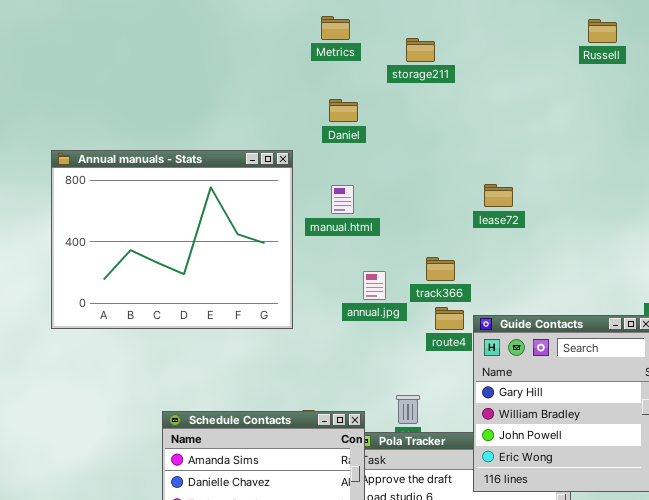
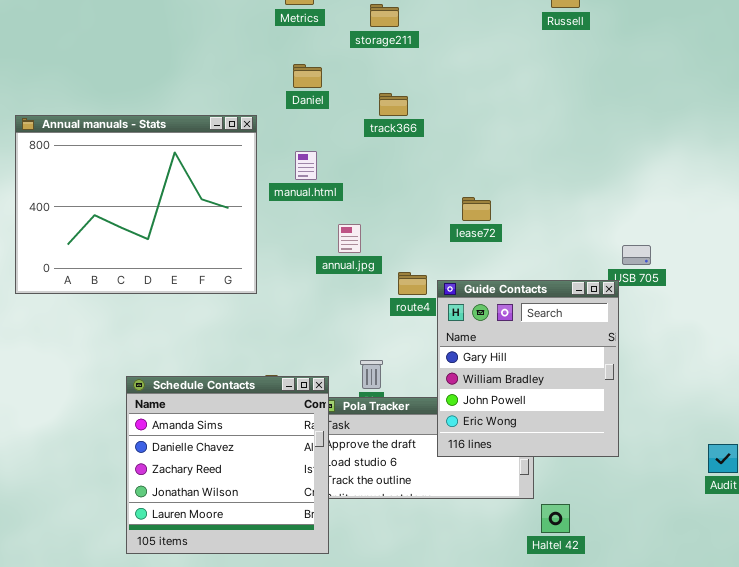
lease72: [484,184,513,207] -> [462,197,491,221], moved
track366: [426,257,455,281] -> [379,93,408,116], moved
annual.jpg: [363,271,386,300] -> [338,224,361,253], moved

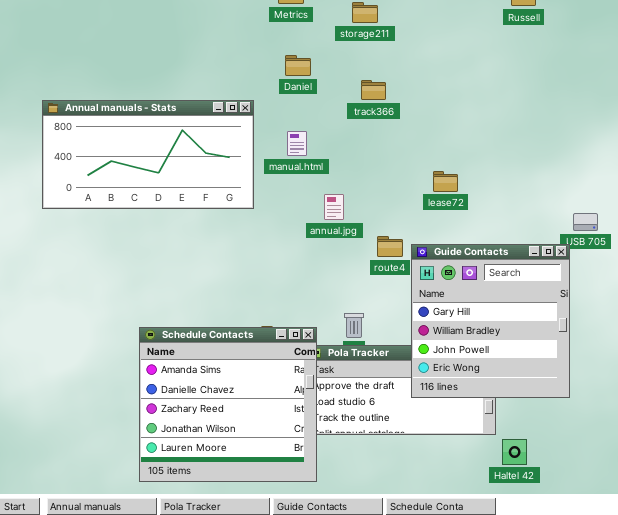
Annual manuals - Stats: [15,115,257,294] -> [42,100,254,209], resized

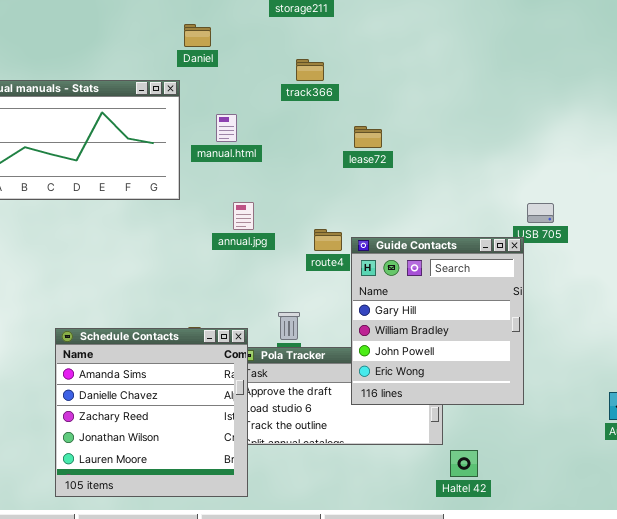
Daniel: [285,55,311,76] -> [184,24,211,47], moved
lease72: [433,171,458,192] -> [354,126,382,148], moved
annual.jpg: [324,194,344,220] -> [233,202,254,230], moved

